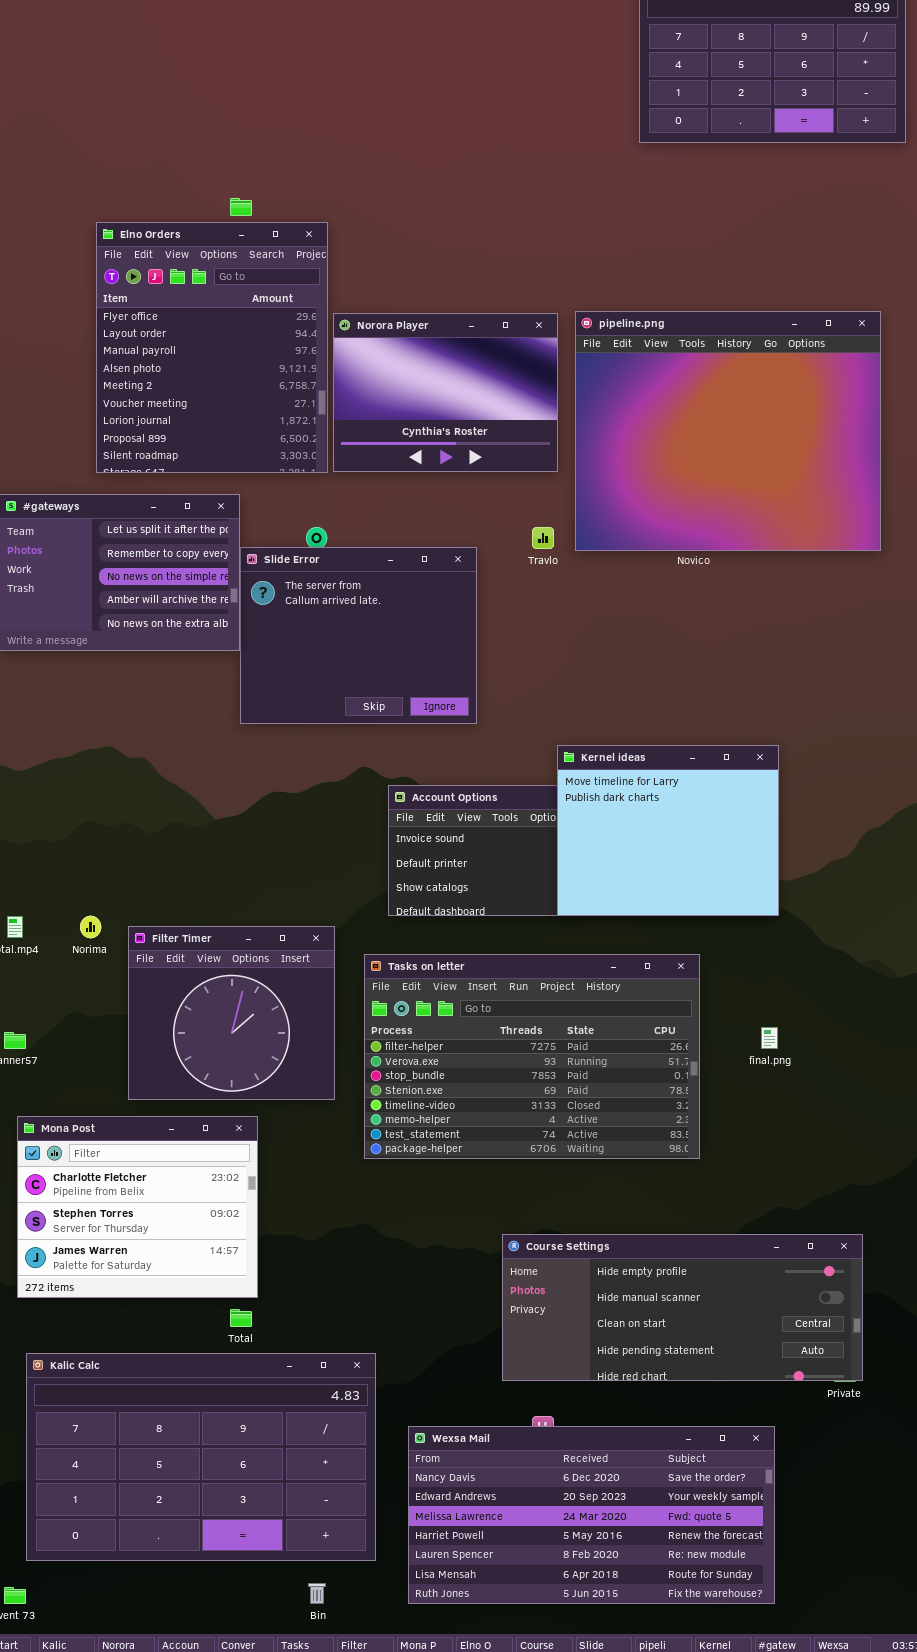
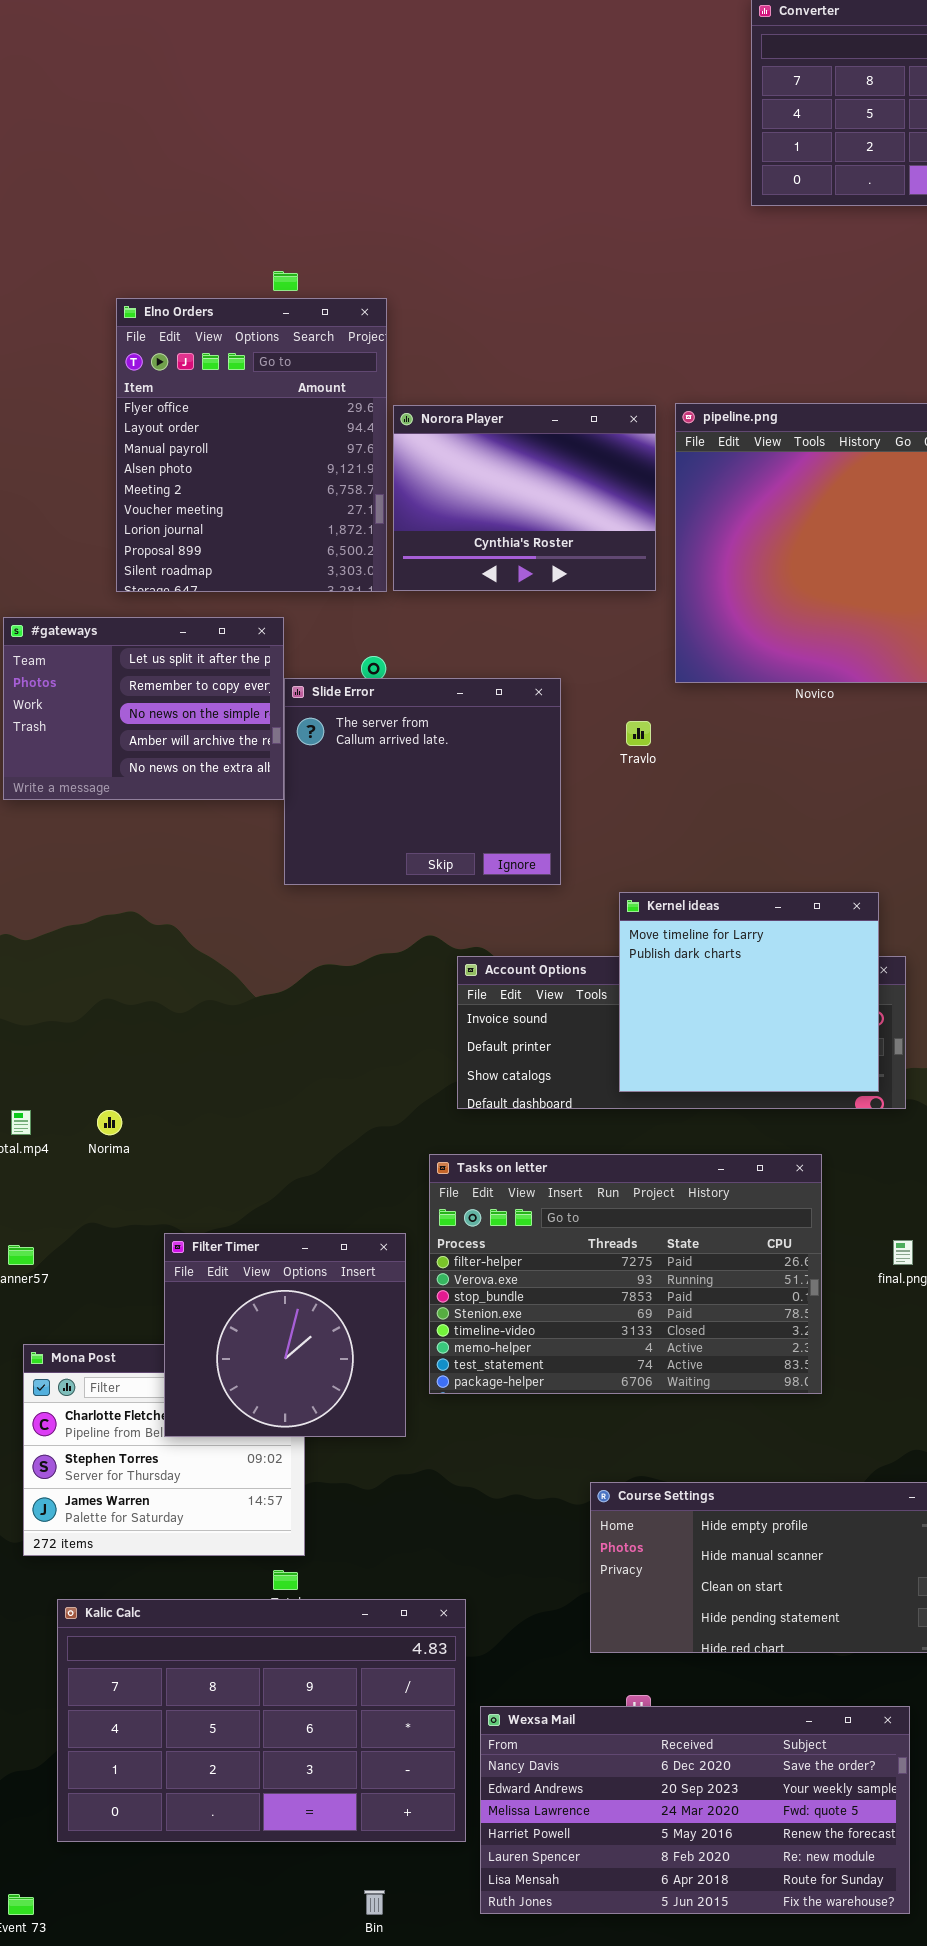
Travlo: [532,527,554,549] -> [626,721,651,746], moved
Kernel ideas: [557,745,779,916] -> [619,892,879,1092], moved
Filter Timer: [128,926,335,1100] -> [164,1233,406,1437], moved
Kalic Calc: [26,1353,376,1561] -> [57,1599,466,1842], moved

